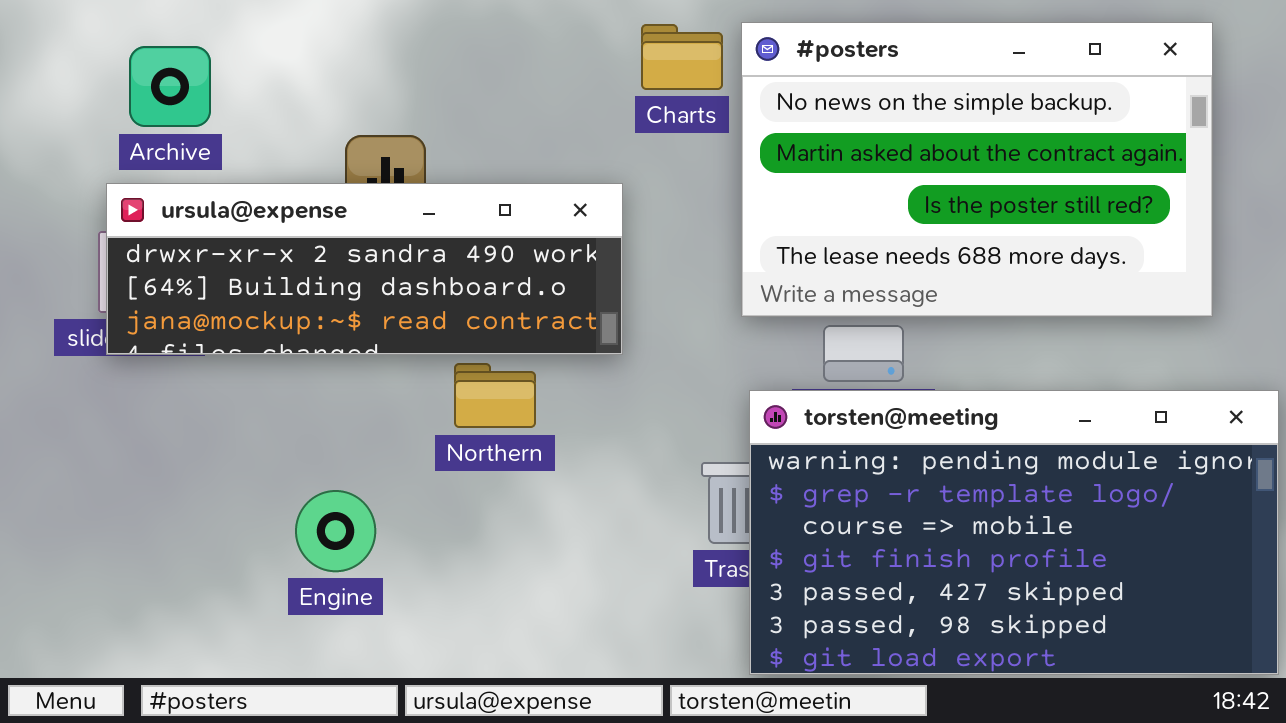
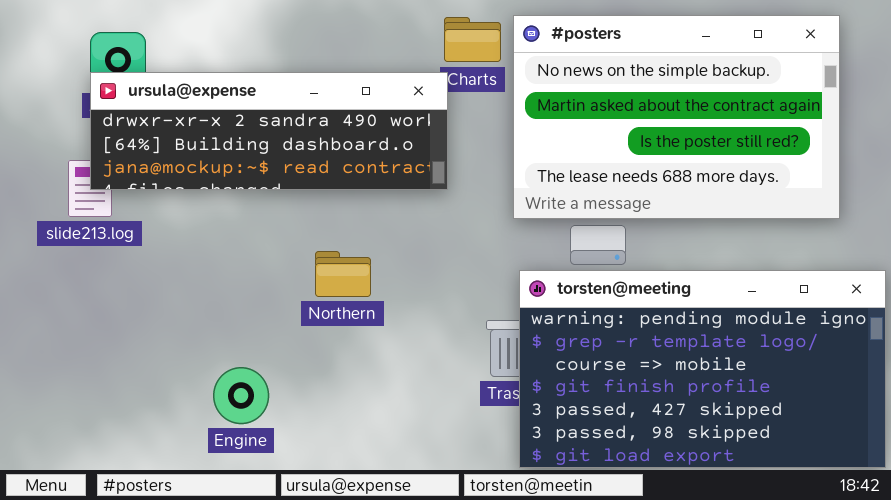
ursula@expense: [106,183,623,355] -> [90,72,448,190], moved
Engine: [295,490,376,572] -> [213,367,269,424], moved

